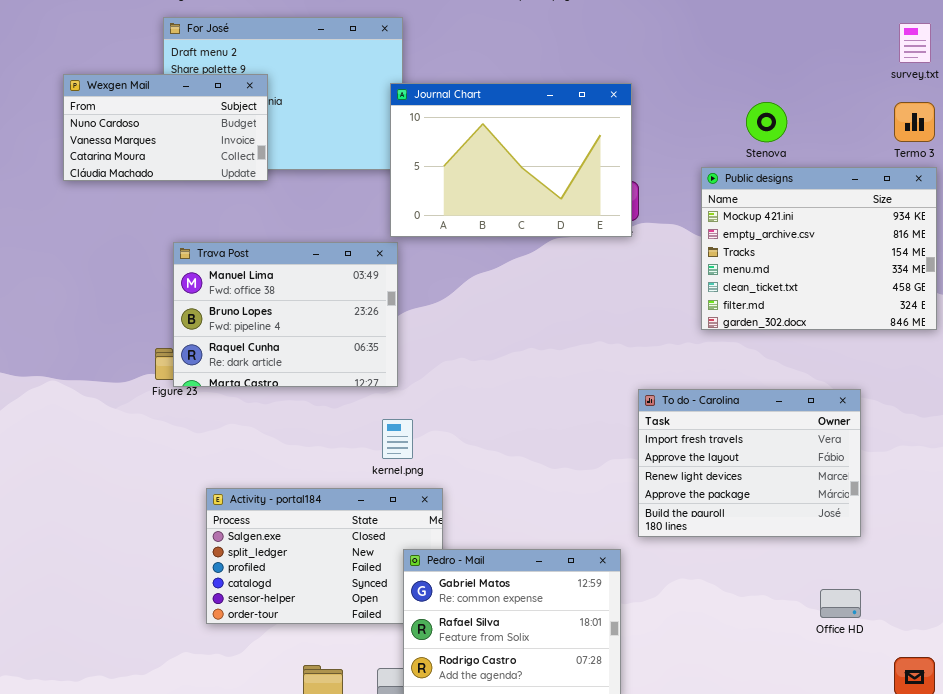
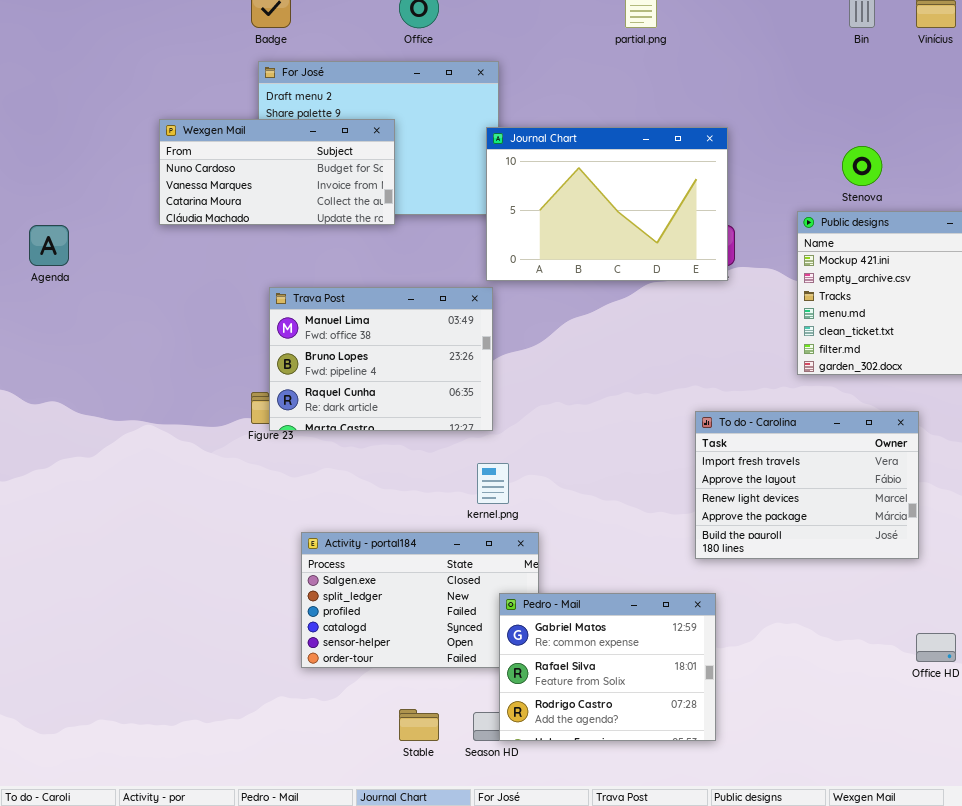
Wexgen Mail: [63,74,268,181] -> [159,119,395,225], resized
To do - Carolina: [638,389,861,537] -> [695,411,919,559], moved

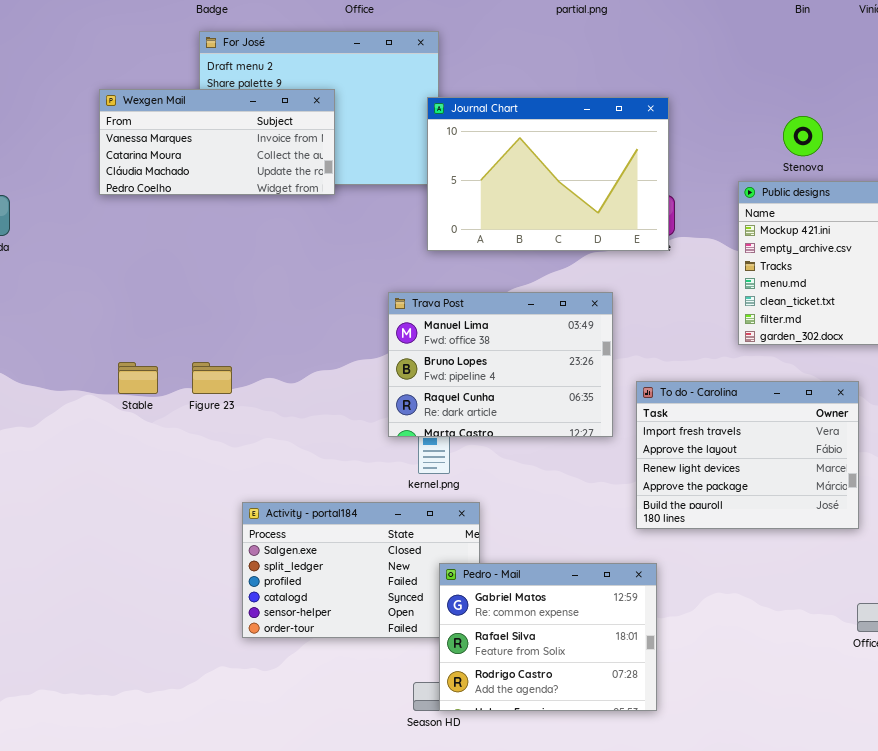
Wexgen Mail: [159,119,395,225] -> [99,89,335,195], scrolled down 1 row
Trava Post: [269,287,493,431] -> [388,292,613,437], moved
Stable: [399,709,439,741] -> [118,362,158,394], moved

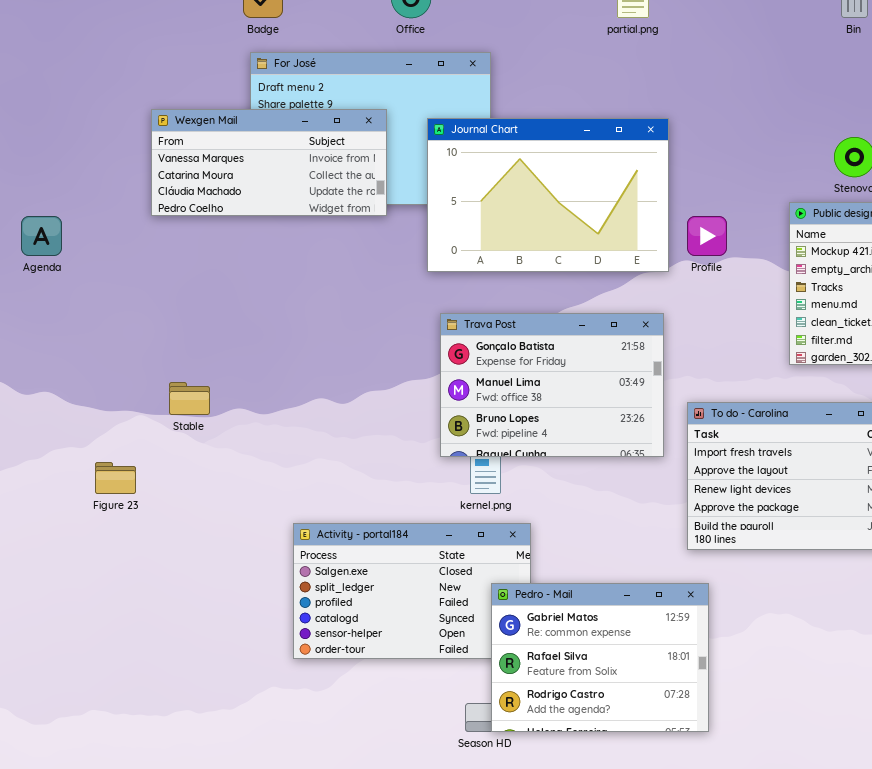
Journal Chart: [427,97,669,251] -> [427,118,669,272], moved
Trava Post: [388,292,613,437] -> [440,313,664,457], scrolled up 1 row
Figure 23: [192,362,232,394] -> [95,462,136,494], moved

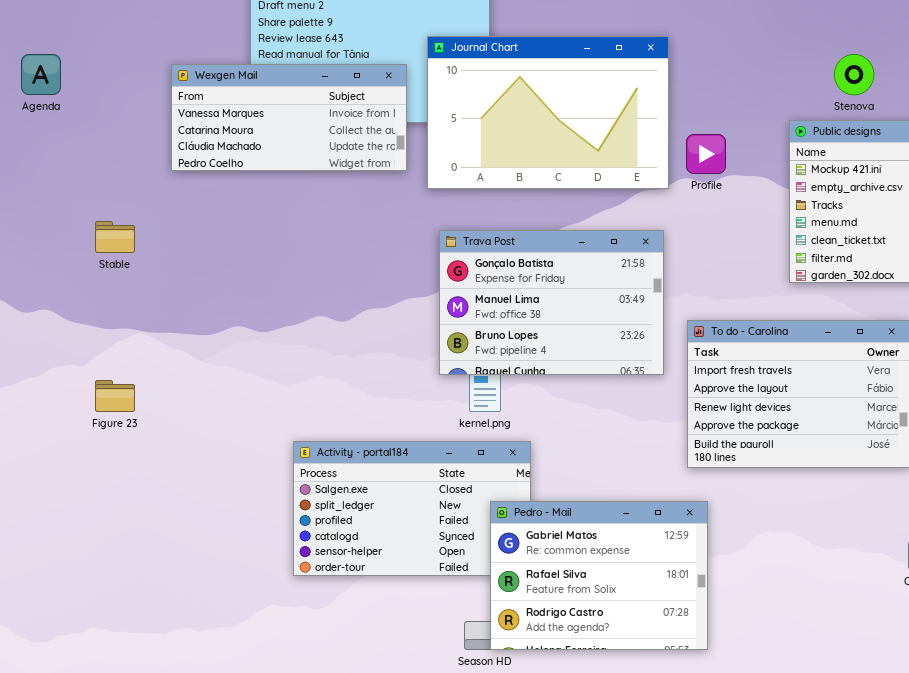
Wexgen Mail: [151,109,387,216] -> [171,64,407,171], moved
Agenda: [21,216,62,256] -> [21,54,61,95], moved
Stable: [169,382,210,415] -> [95,221,135,253], moved

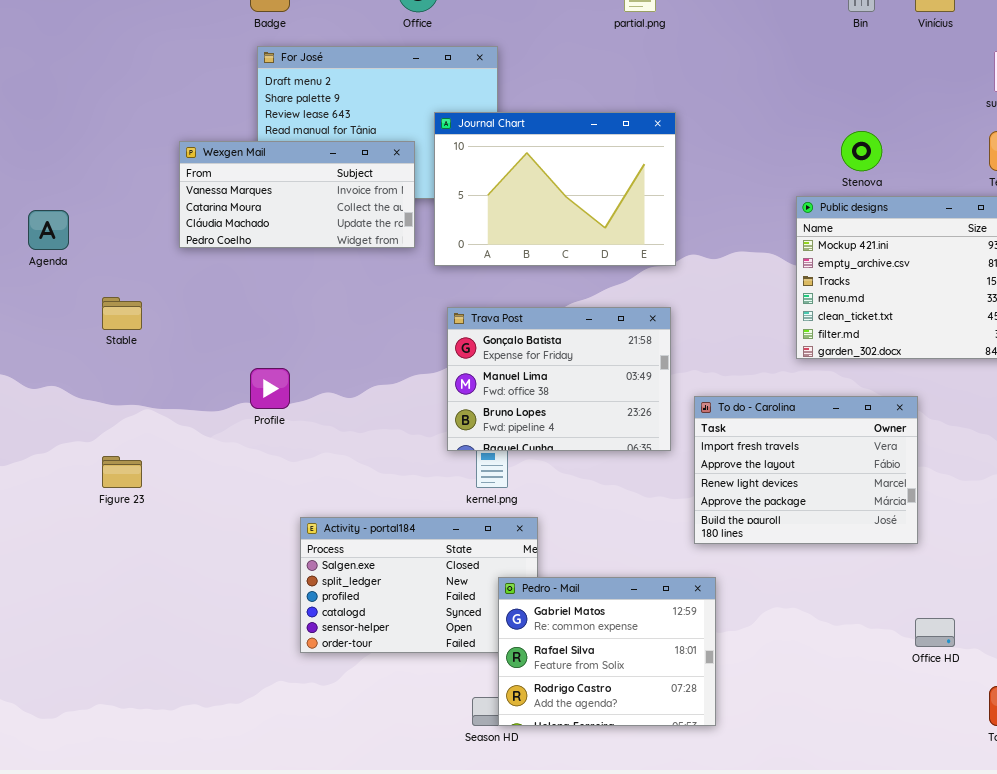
Agenda: [21,54,61,95] -> [28,210,69,250], moved
Profile: [686,134,726,174] -> [250,368,290,409], moved

